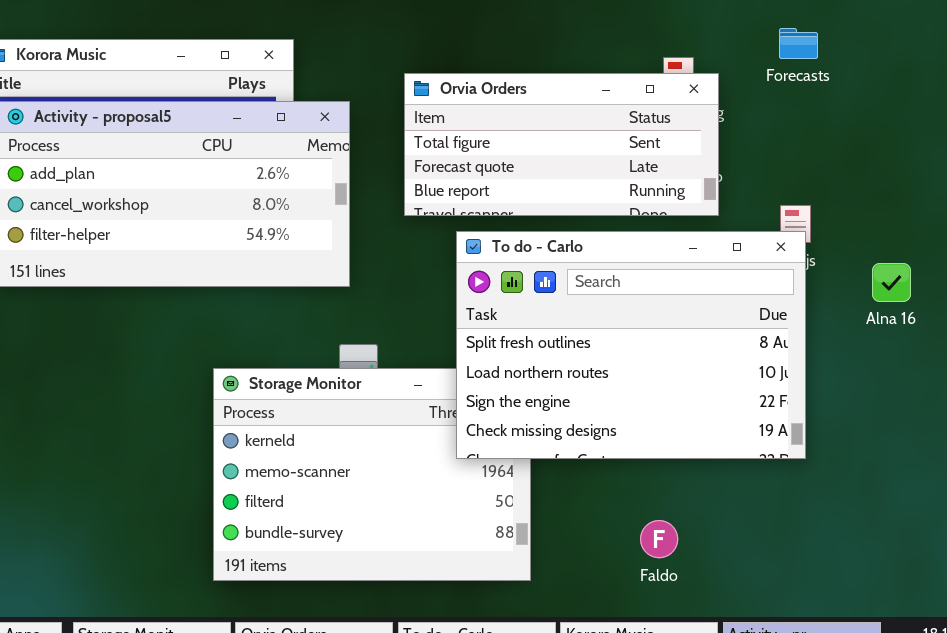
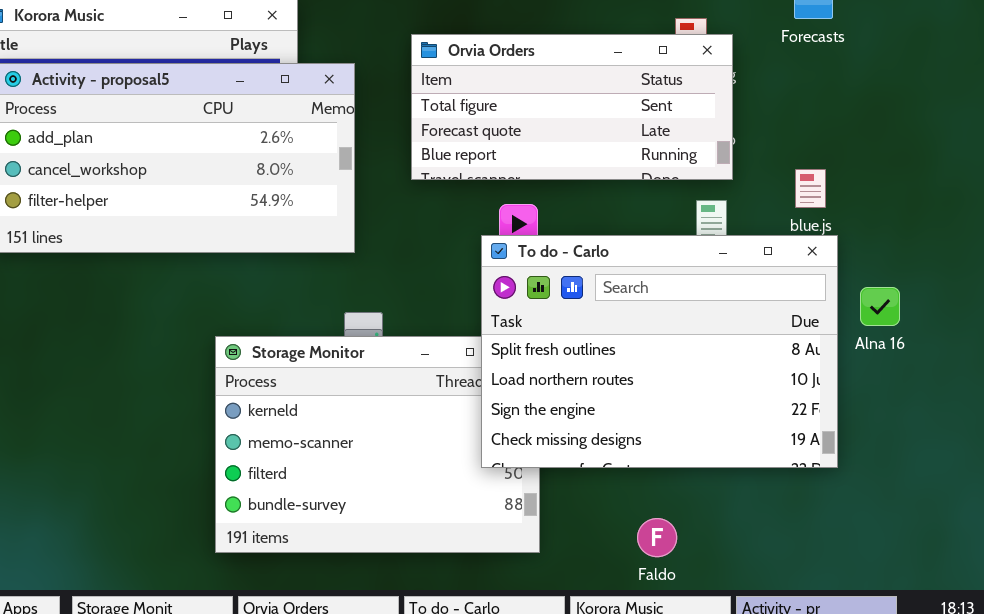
To do - Carlo: [456,231,806,459] -> [481,235,838,468], moved
Alna 16: [872,263,911,302] -> [860,287,900,326], moved
Faldo: [640,520,678,558] -> [637,518,677,557], moved

